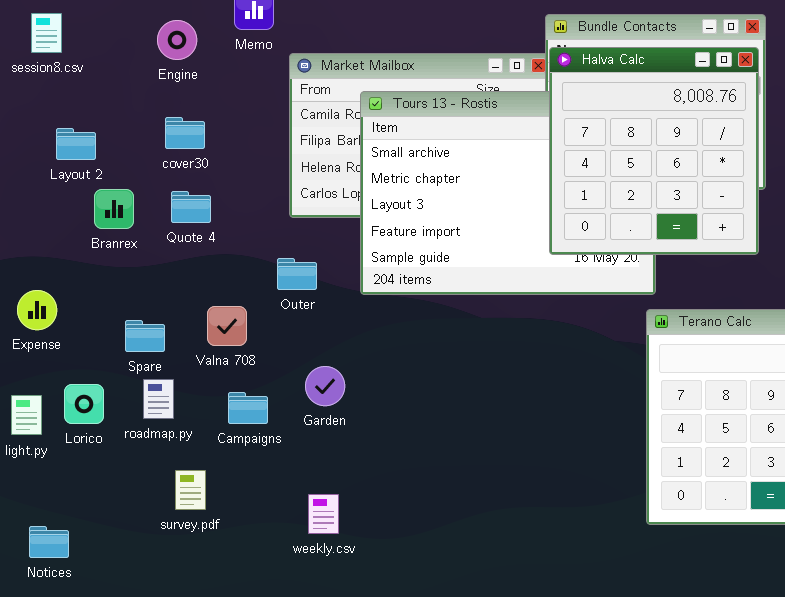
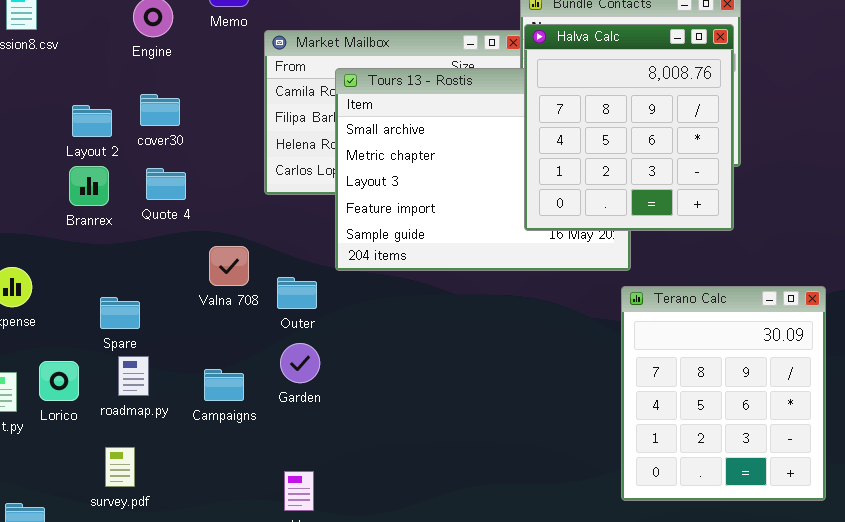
Layout 2: [56,128,96,160] -> [72,105,112,137], moved
Outer: [277,258,317,290] -> [277,277,317,309], moved
Valna 708: [207,306,247,346] -> [209,246,249,286], moved
survey.pdf: [175,470,206,510] -> [105,447,135,487], moved

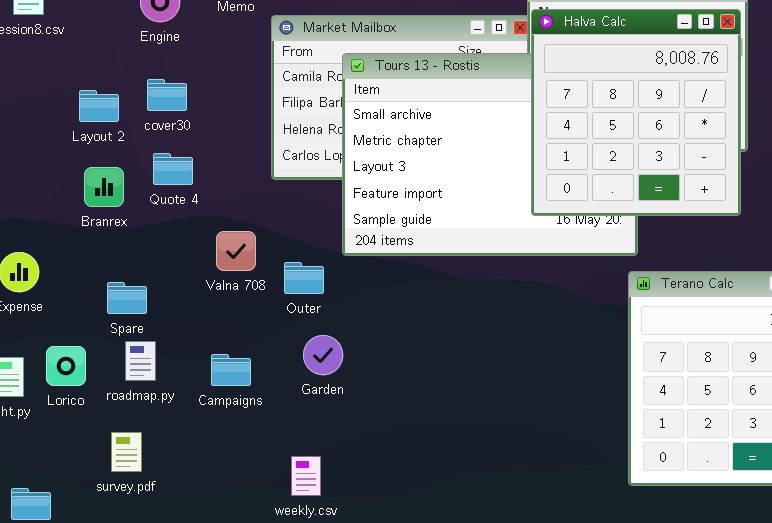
Branrex: [69,166,109,206] -> [84,167,124,207], moved
Garden: [280,343,320,383] -> [303,335,343,375], moved

